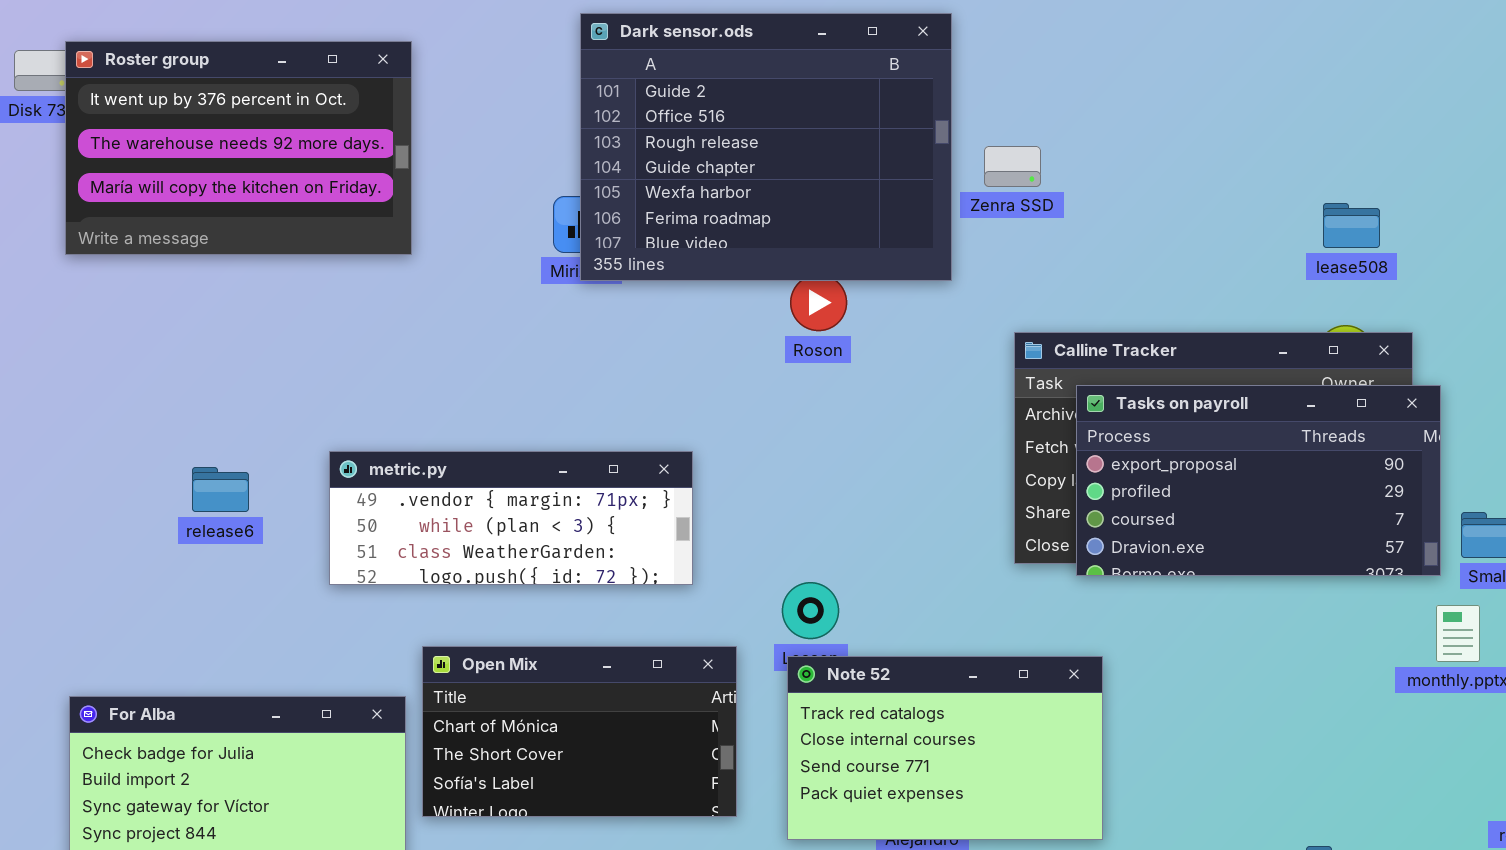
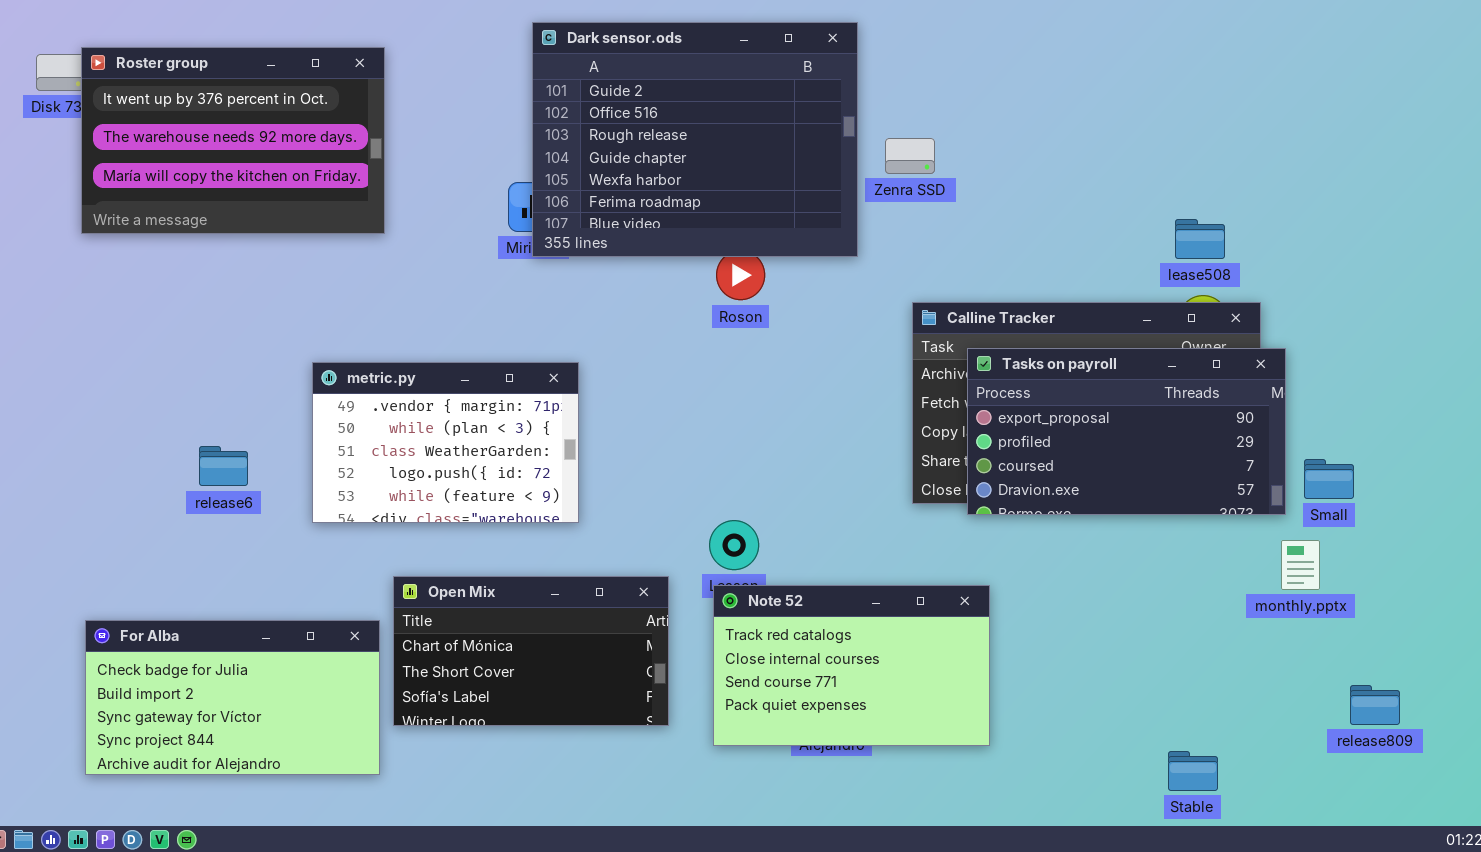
lease508: [1323,203,1380,248] -> [1175,219,1225,259], moved
metric.py: [329,451,693,585] -> [312,362,579,523], resized
release6: [192,467,249,512] -> [199,446,248,486], moved

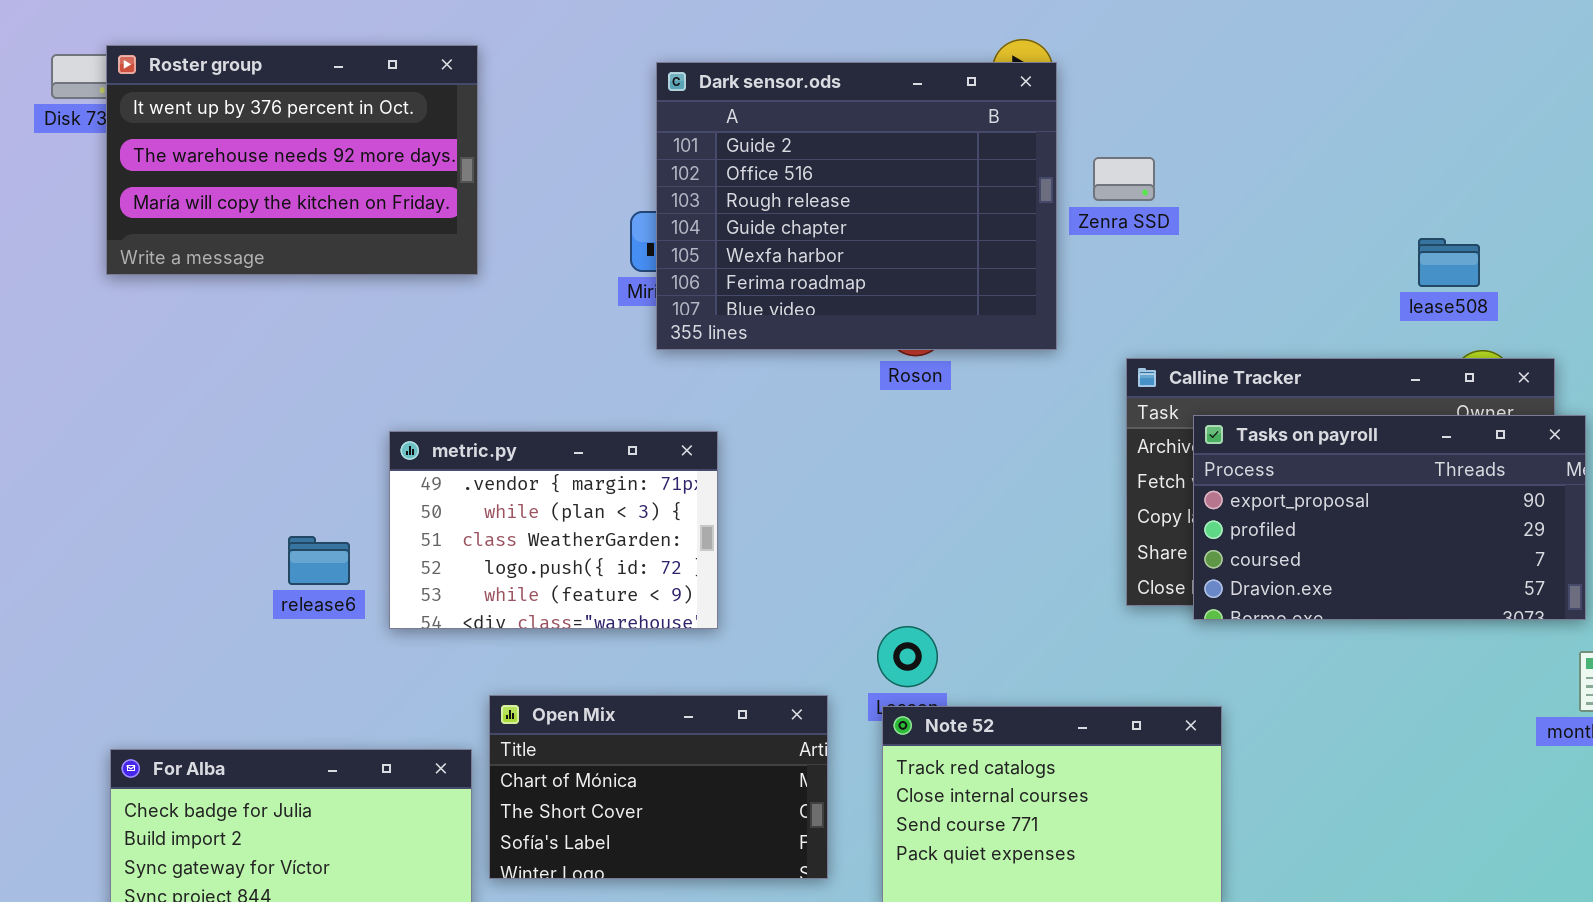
Dark sensor.ods: [532,22,858,257] -> [656,62,1057,350], moved
lease508: [1175,219,1225,259] -> [1418,238,1480,287], moved
release6: [199,446,248,486] -> [288,536,350,585], moved

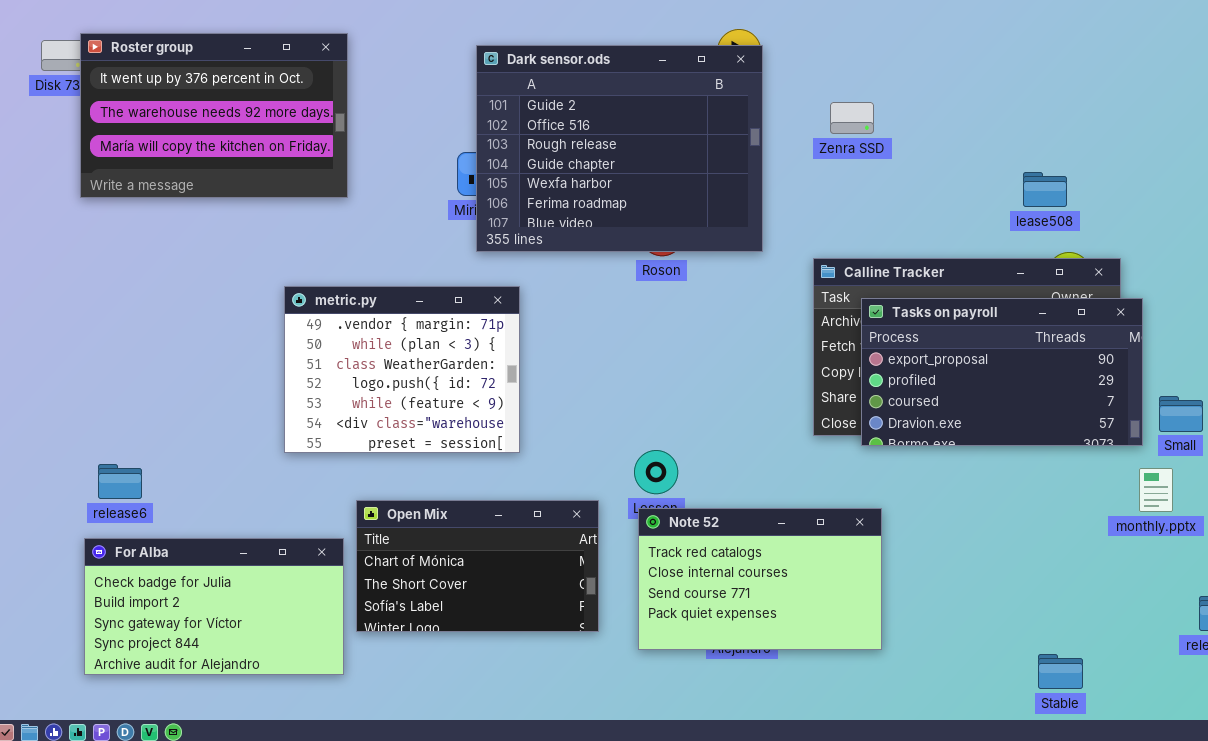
Zenra SSD: [1093,157,1155,201] -> [830,102,874,134], moved
metric.py: [389,431,718,629] -> [284,286,520,453], resized
release6: [288,536,350,585] -> [98,464,142,499], moved

